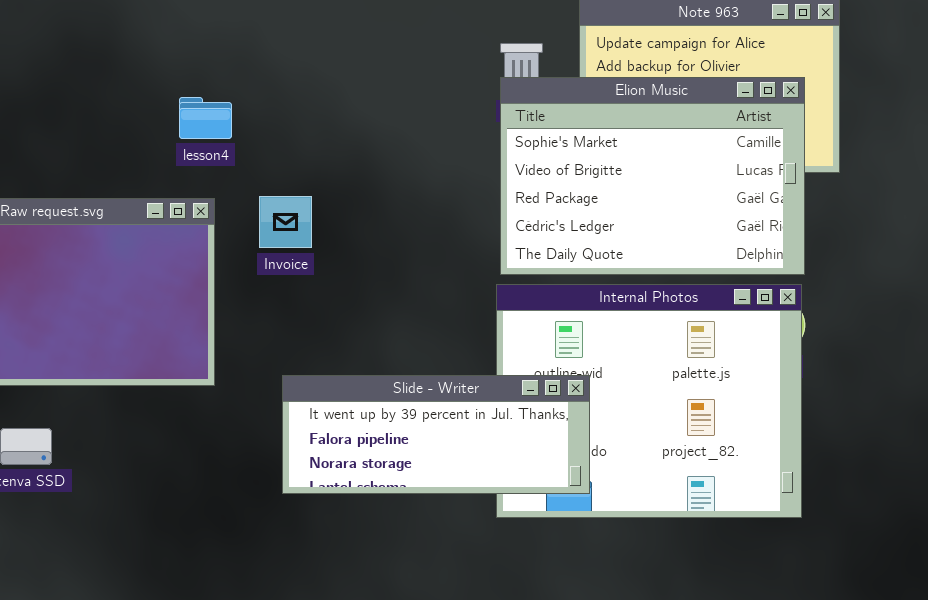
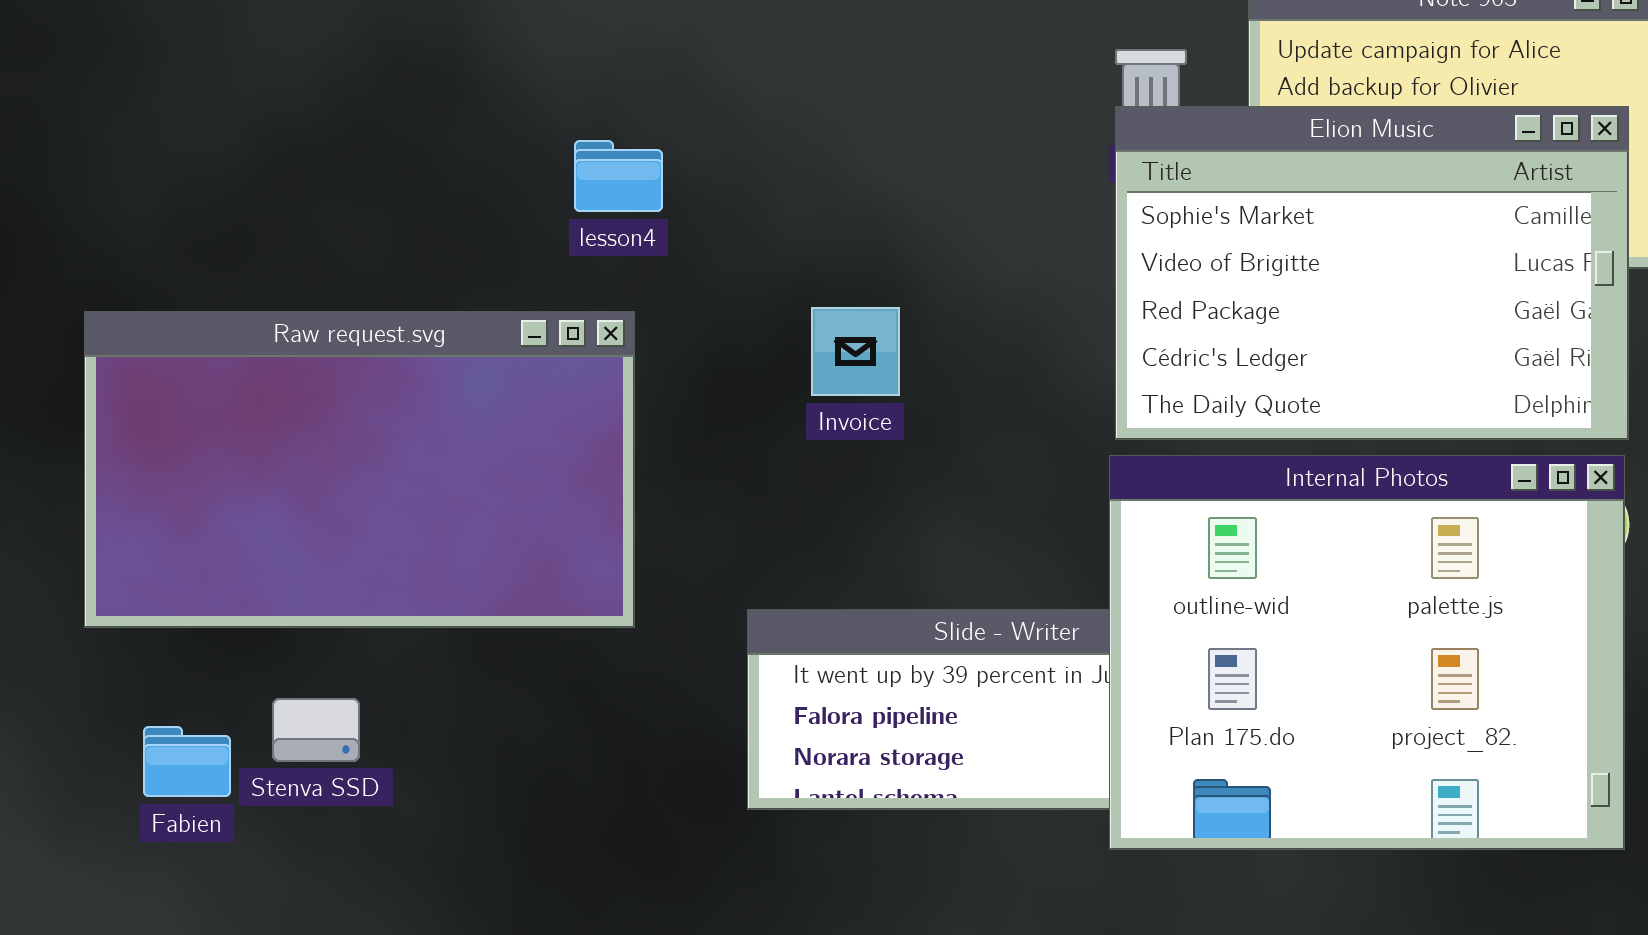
Invoice: [259,196,312,248] -> [811,307,900,396], moved
Internal Photos: [496,284,802,518] -> [1109,455,1625,850], raised

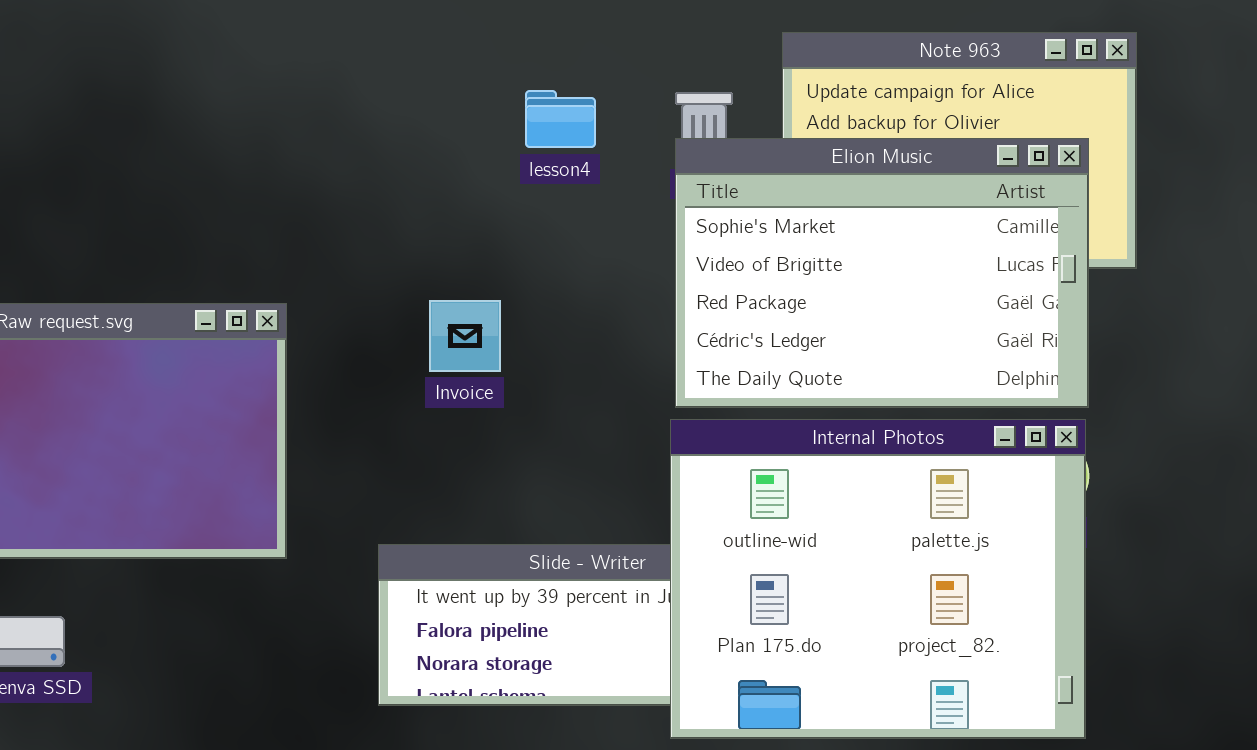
lesson4: [574,140,663,212] -> [525,90,596,148], moved

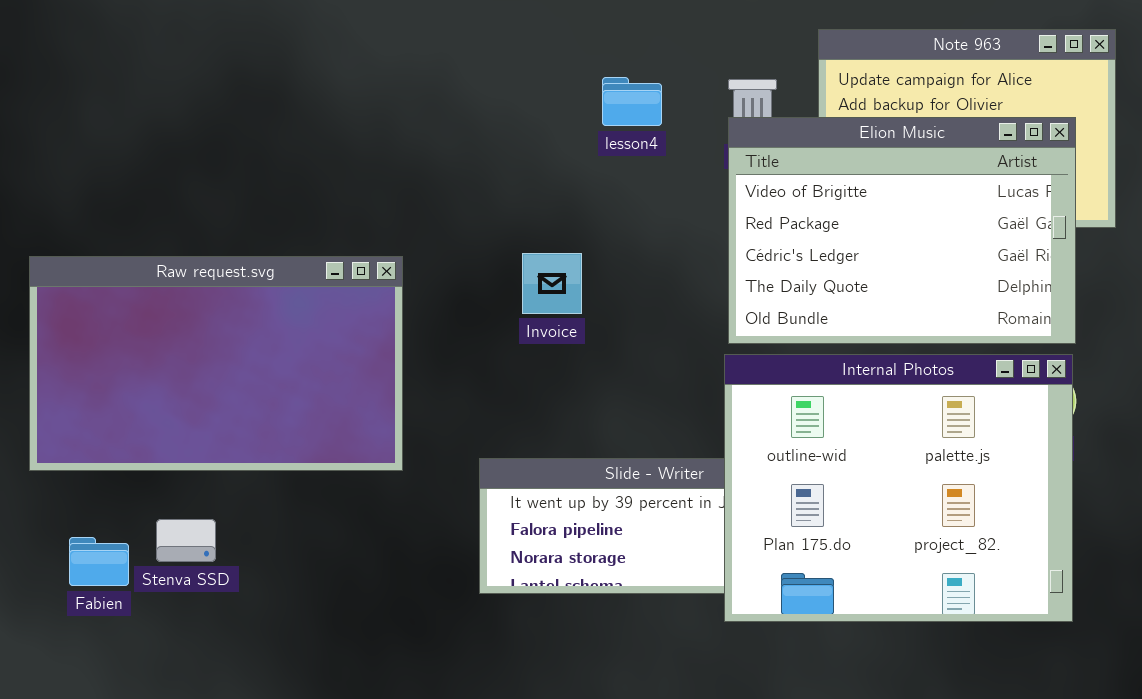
Elion Music: [675,138,1089,408] -> [728,117,1076,344], scrolled down 1 row

